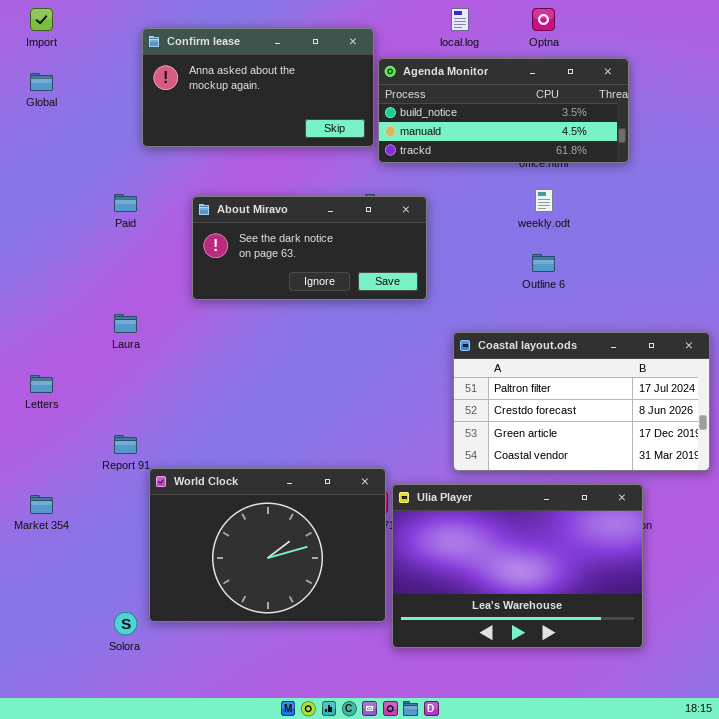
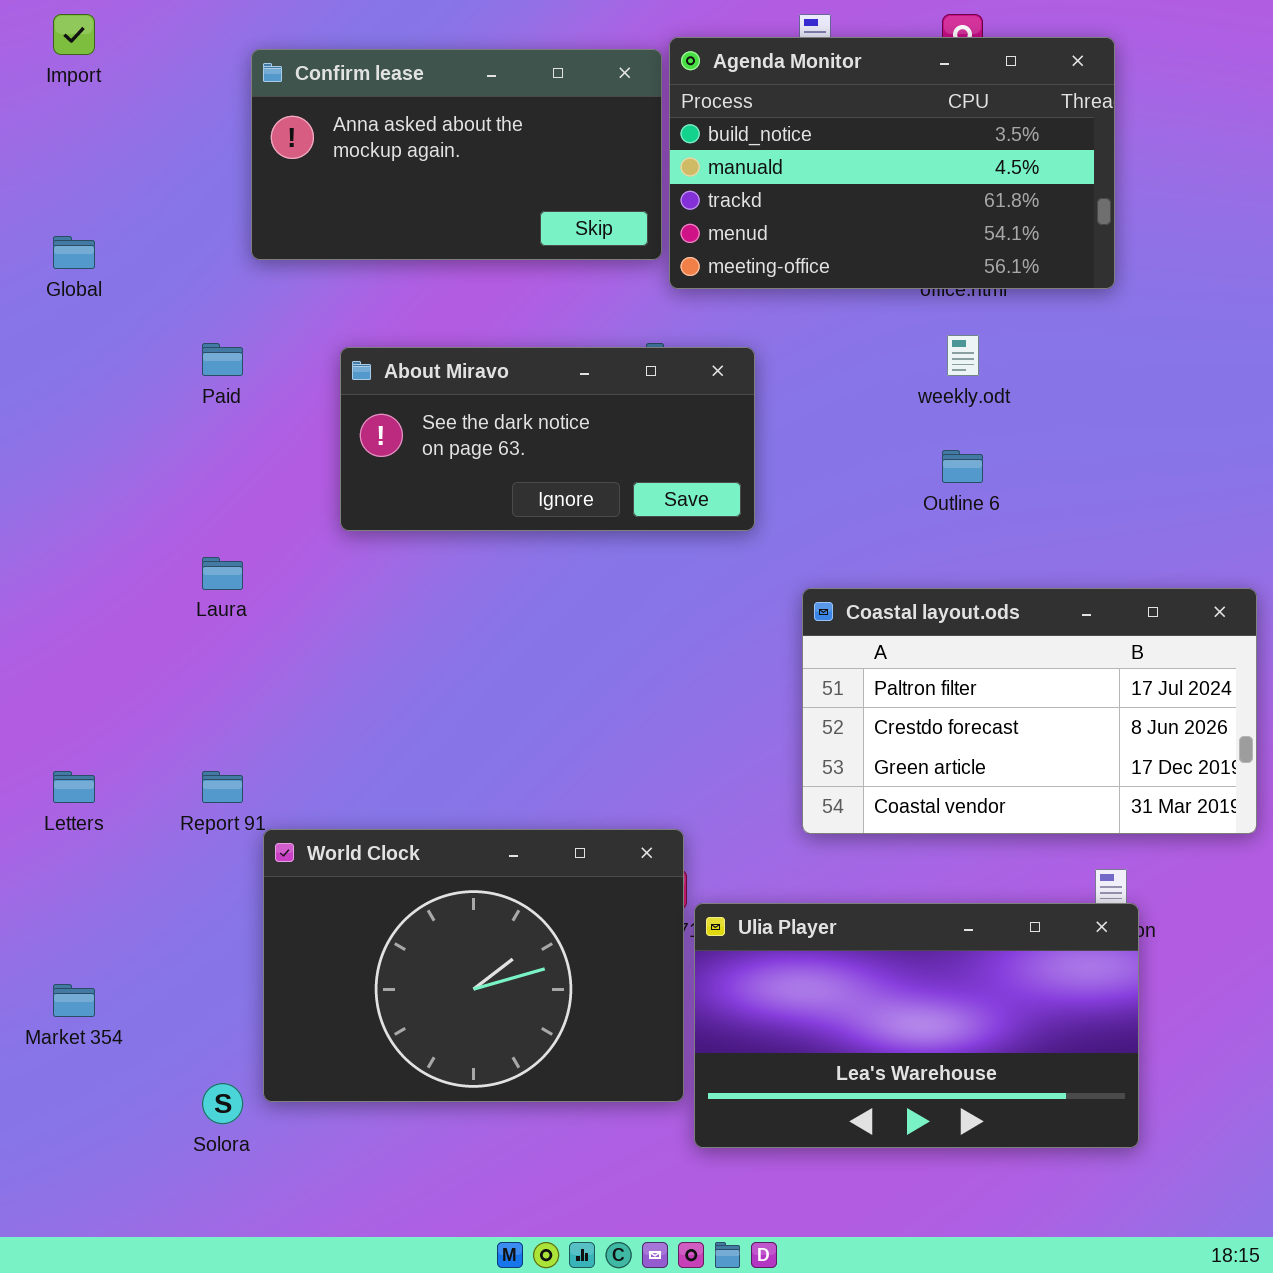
Agenda Monitor: [378,58,629,163] -> [669,37,1115,289], resized
Global: [30,73,53,91] -> [53,236,95,269], moved
Letters: [30,375,53,393] -> [53,771,95,803], moved
Ulia Player: [392,484,643,648] -> [694,903,1139,1148], resized
Market 354: [30,495,53,514] -> [53,984,95,1017], moved

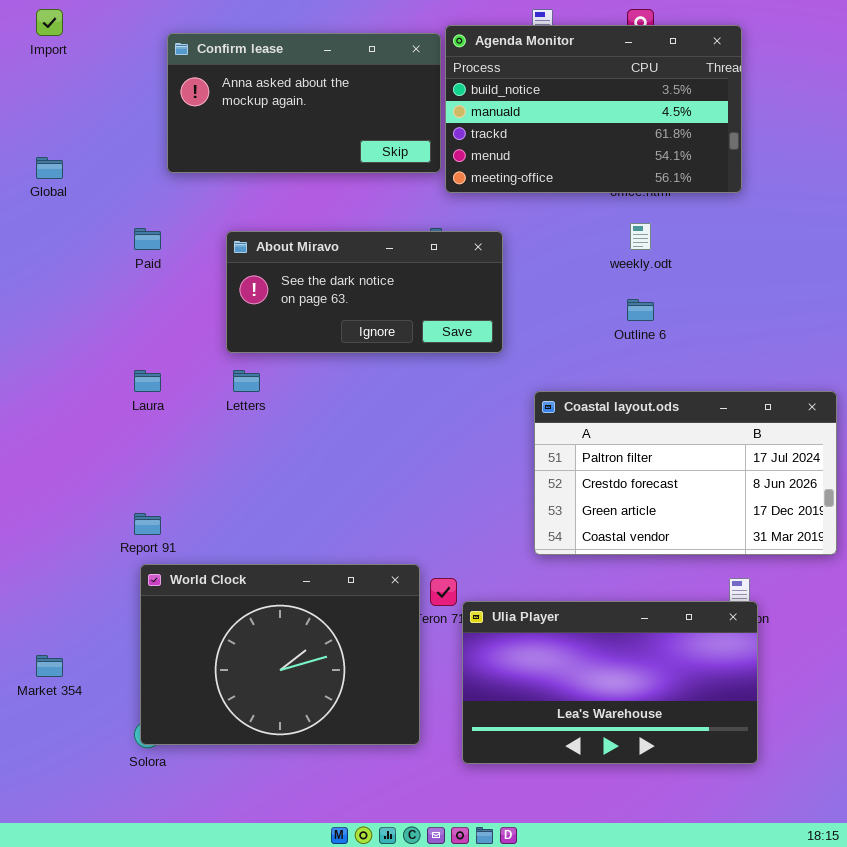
Letters: [53,771,95,803] -> [233,370,260,392], moved
World Clock: [263,829,684,1102] -> [140,564,420,745], moved

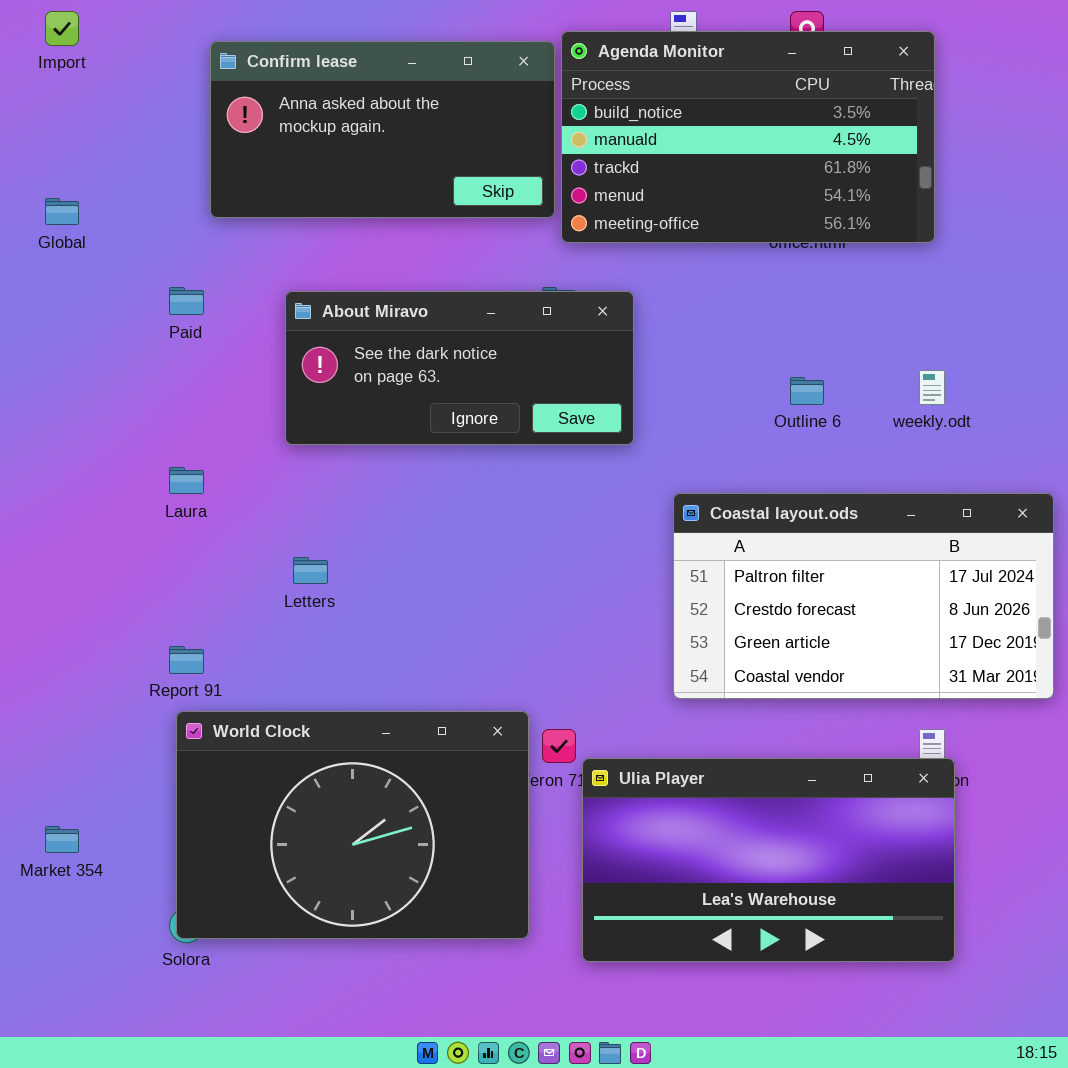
weekly.odt: [630,223,651,250] -> [919,370,945,405], moved
Letters: [233,370,260,392] -> [293,557,328,584], moved

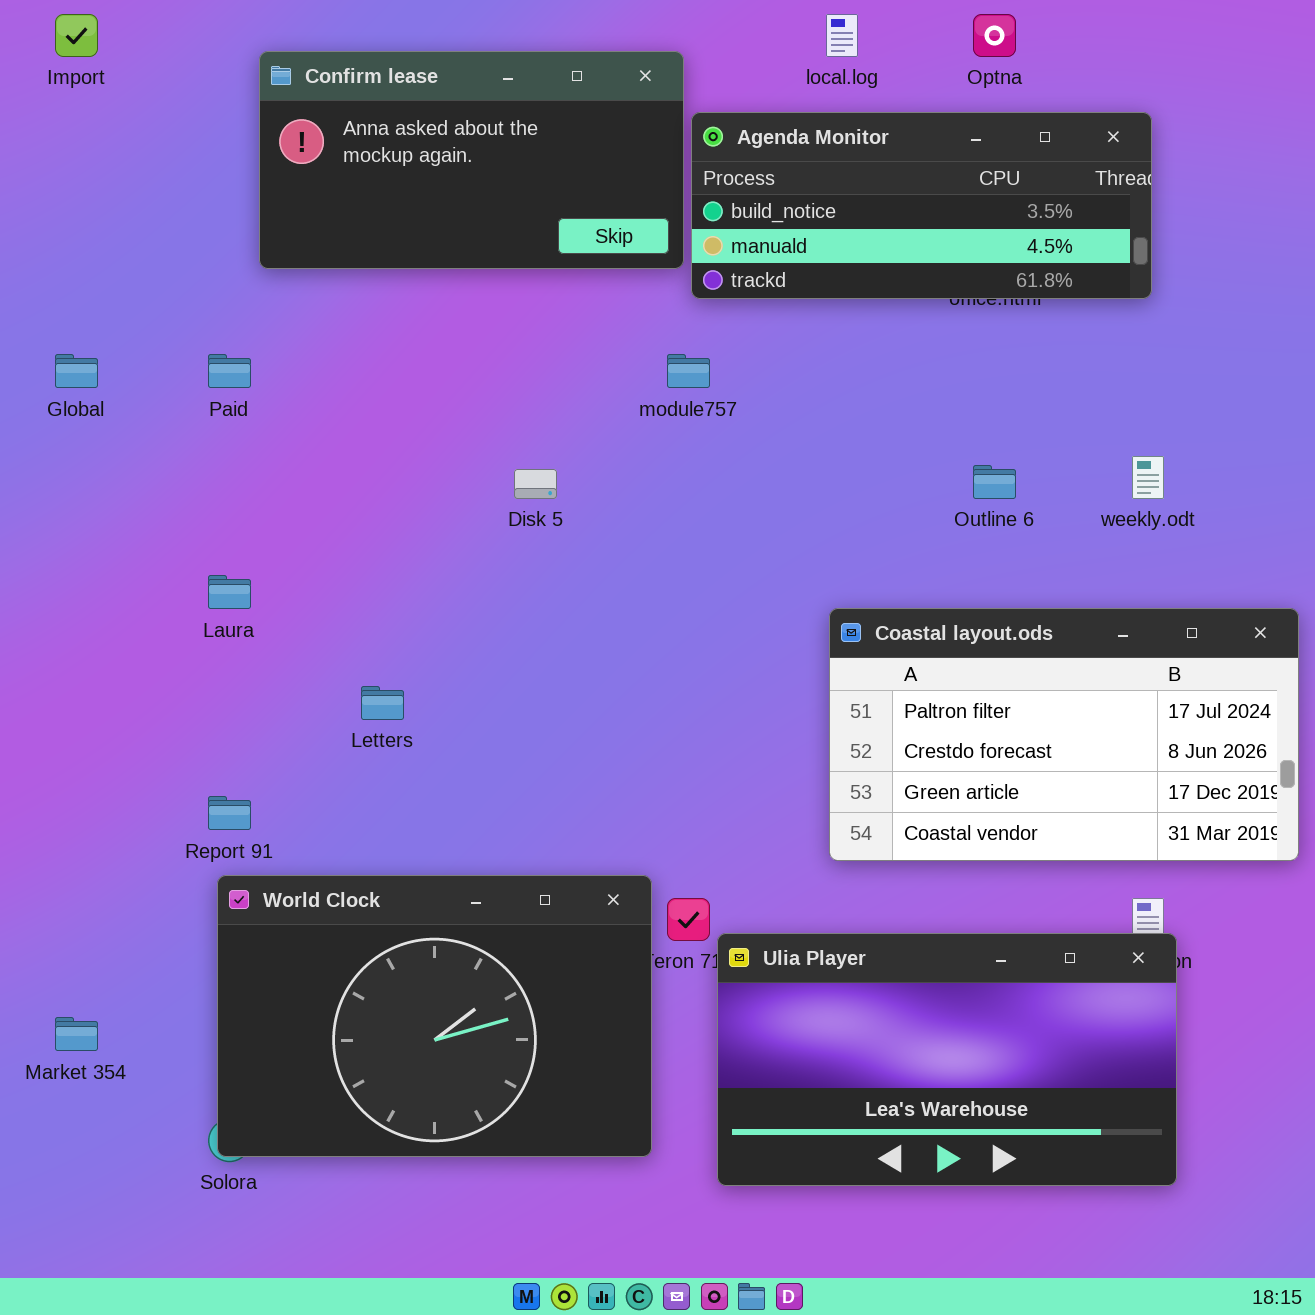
Agenda Monitor: [561,31,935,243] -> [691,112,1152,299], resized
Global: [45,198,79,225] -> [55,354,98,388], moved
About Miravo: [285,291,634,445] -> none, closed

